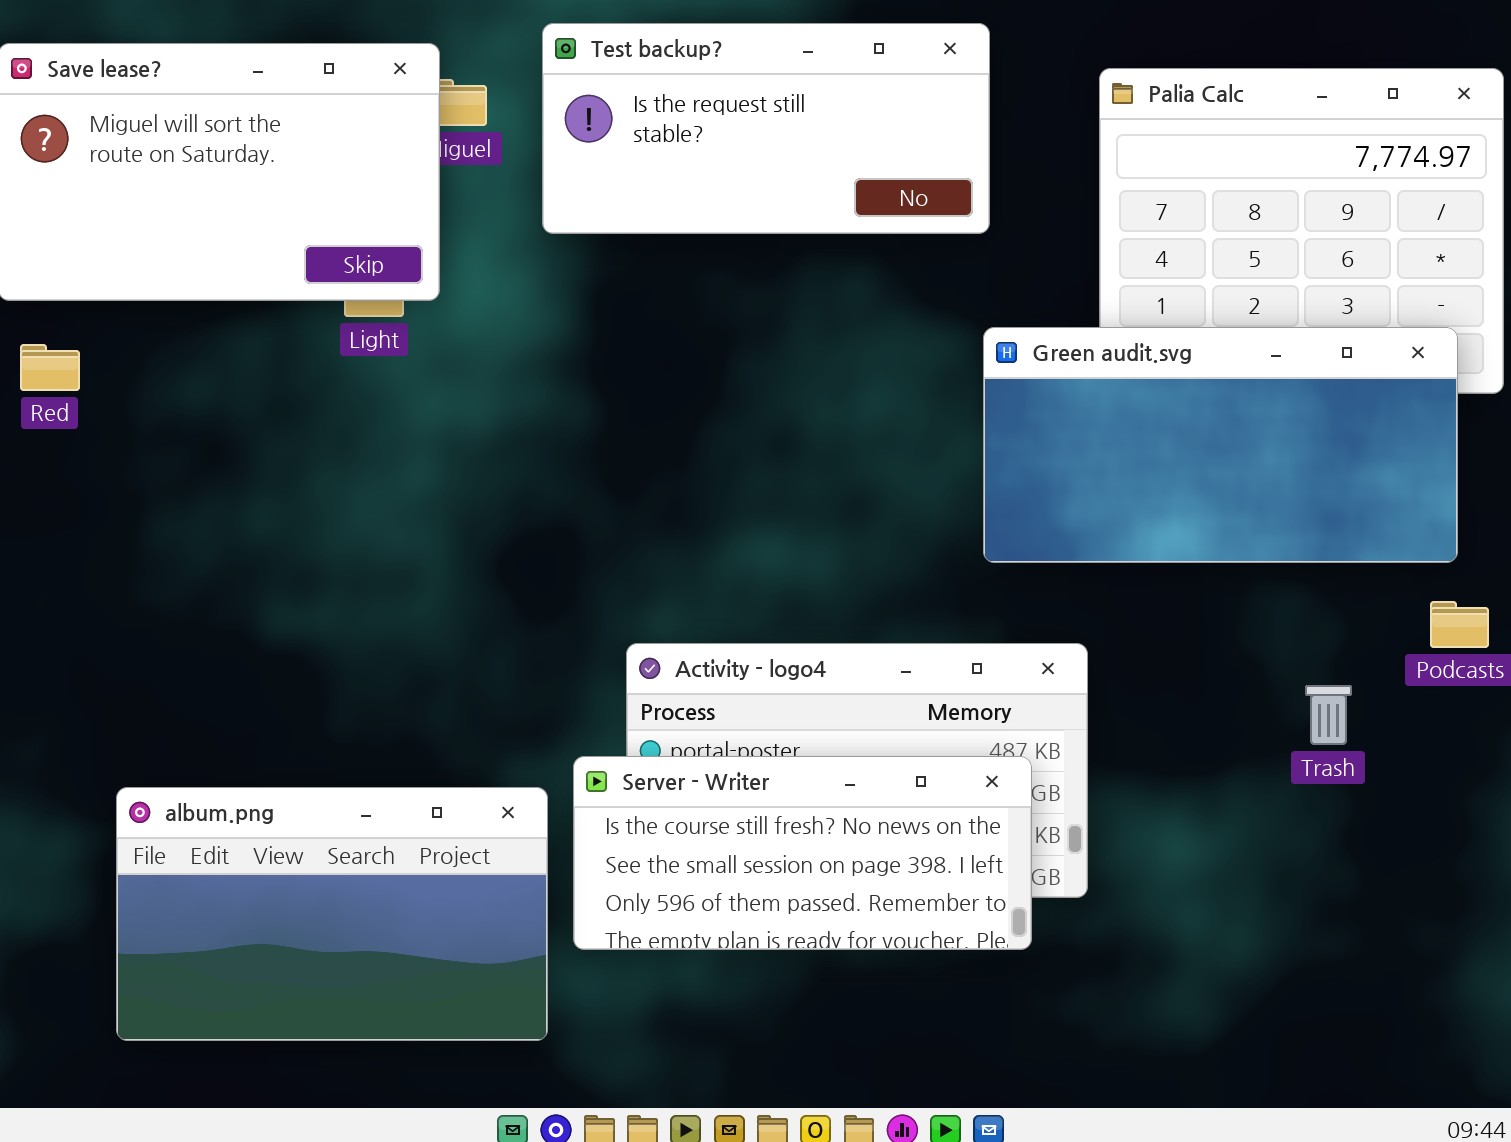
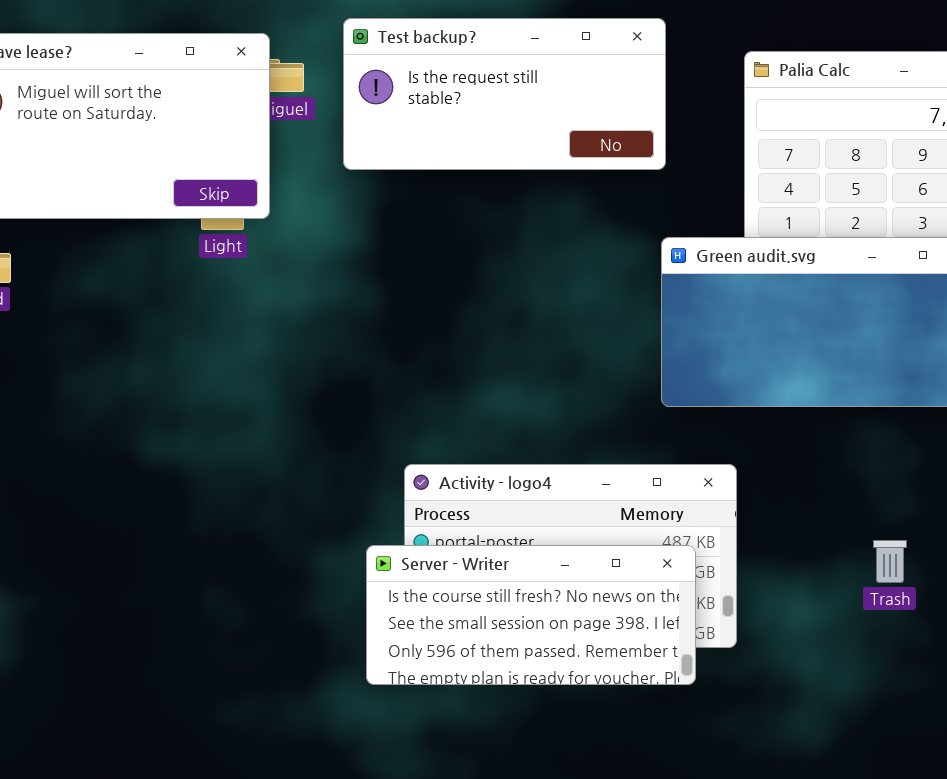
Trash: [1305,685,1352,745] -> [873,540,907,583], moved
album.png: [116,787,548,1041] -> none, closed

